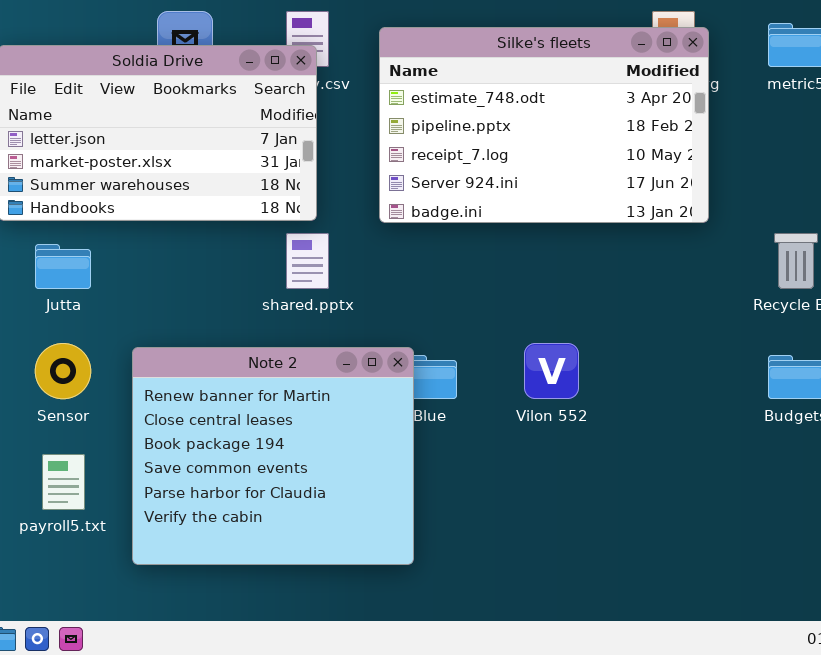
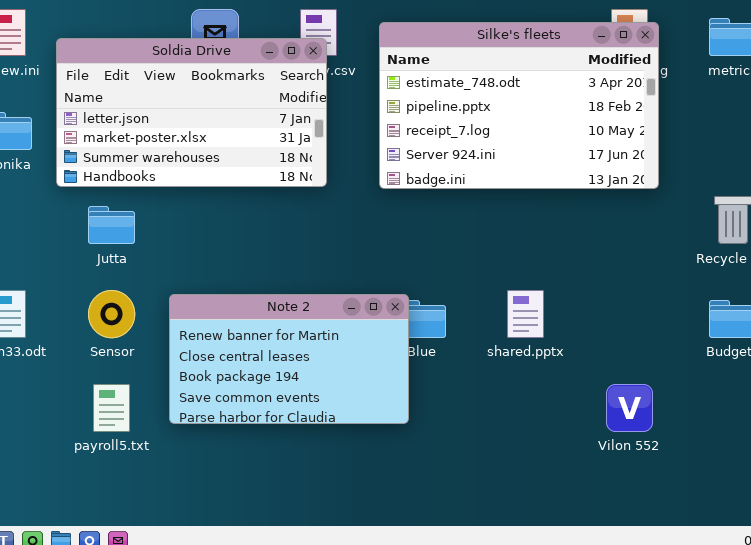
shared.pptx: [286,233,329,289] -> [507,290,544,338], moved
Vilon 552: [524,343,579,399] -> [606,384,653,432], moved
Note 2: [132,347,414,565] -> [169,294,409,424], resized

